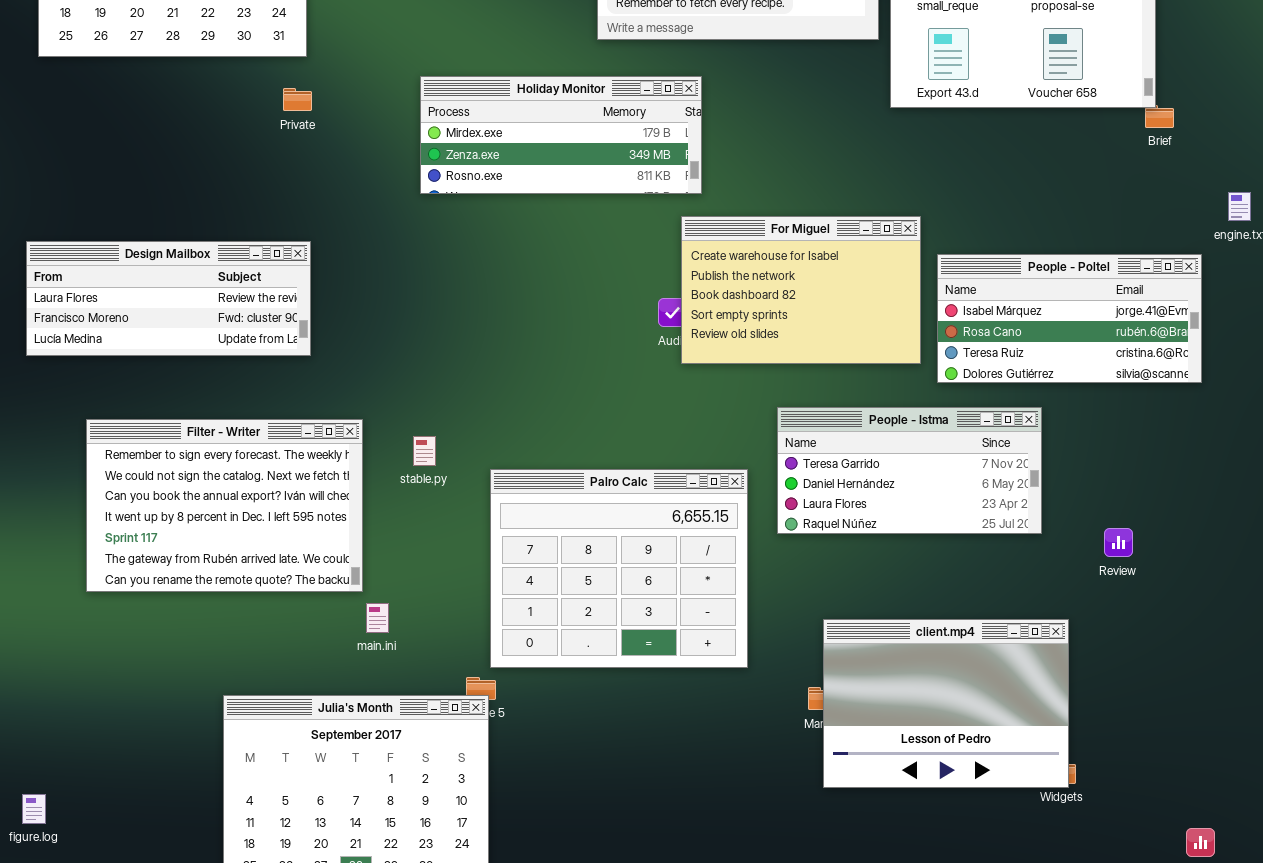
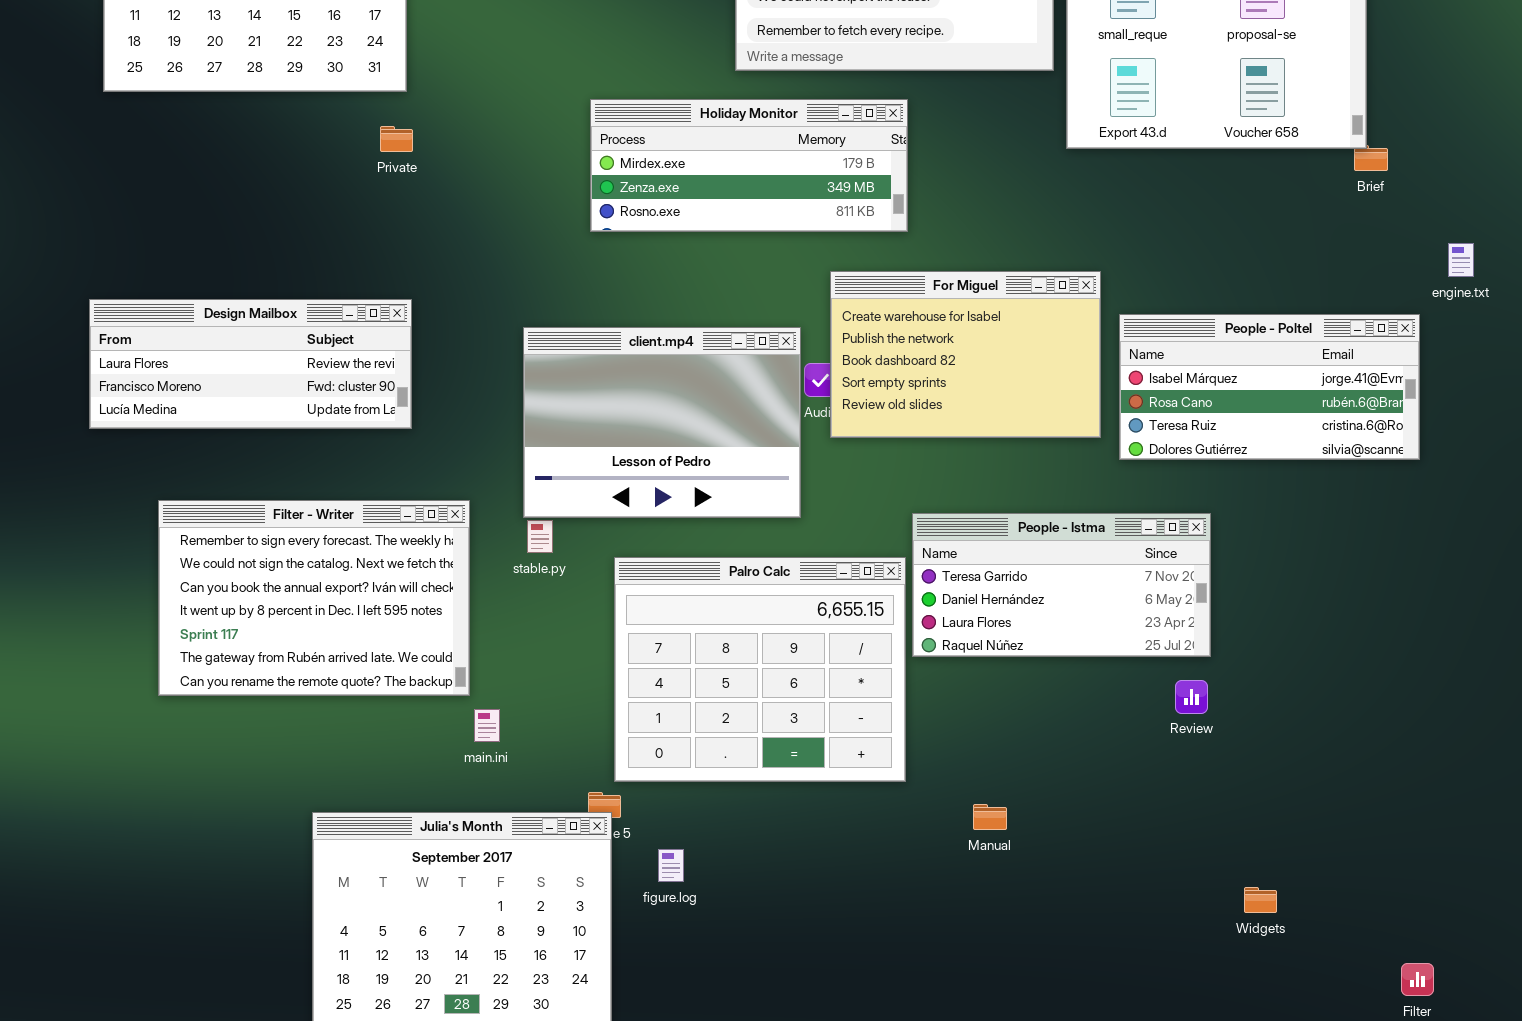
Holiday Monitor: [420,76,702,194] -> [590,99,908,232], moved
People - Istma: [777,407,1042,534] -> [912,513,1211,657], moved
Review: [1104,528,1133,557] -> [1175,680,1208,714], moved
client.mp4: [823,619,1069,788] -> [523,327,801,518], moved
figure.log: [22,794,46,824] -> [658,849,684,882], moved

